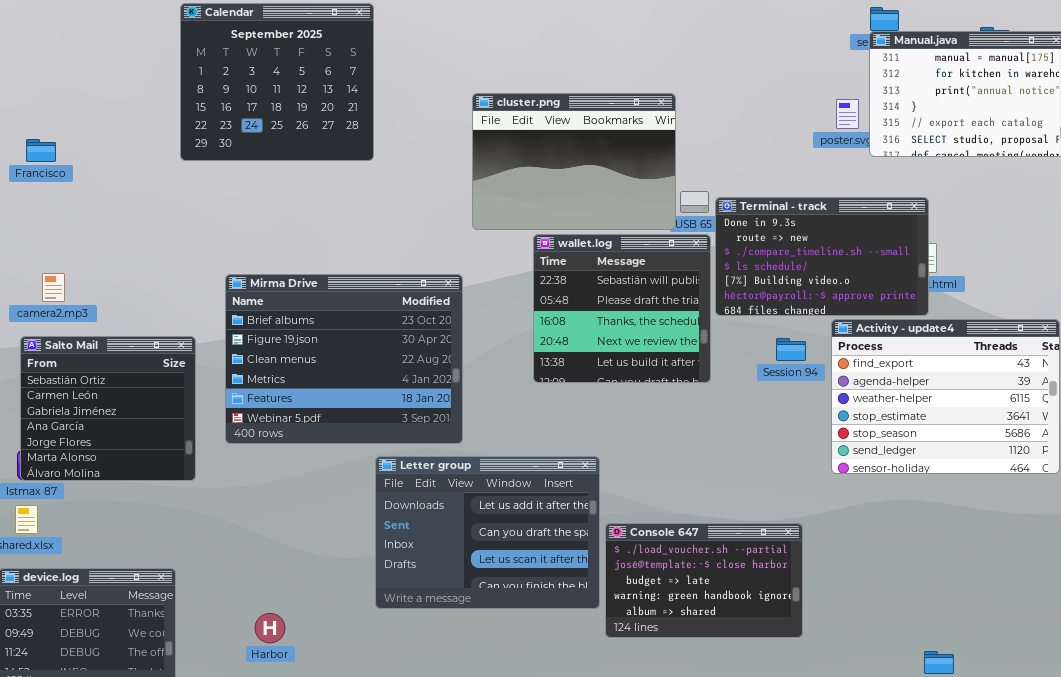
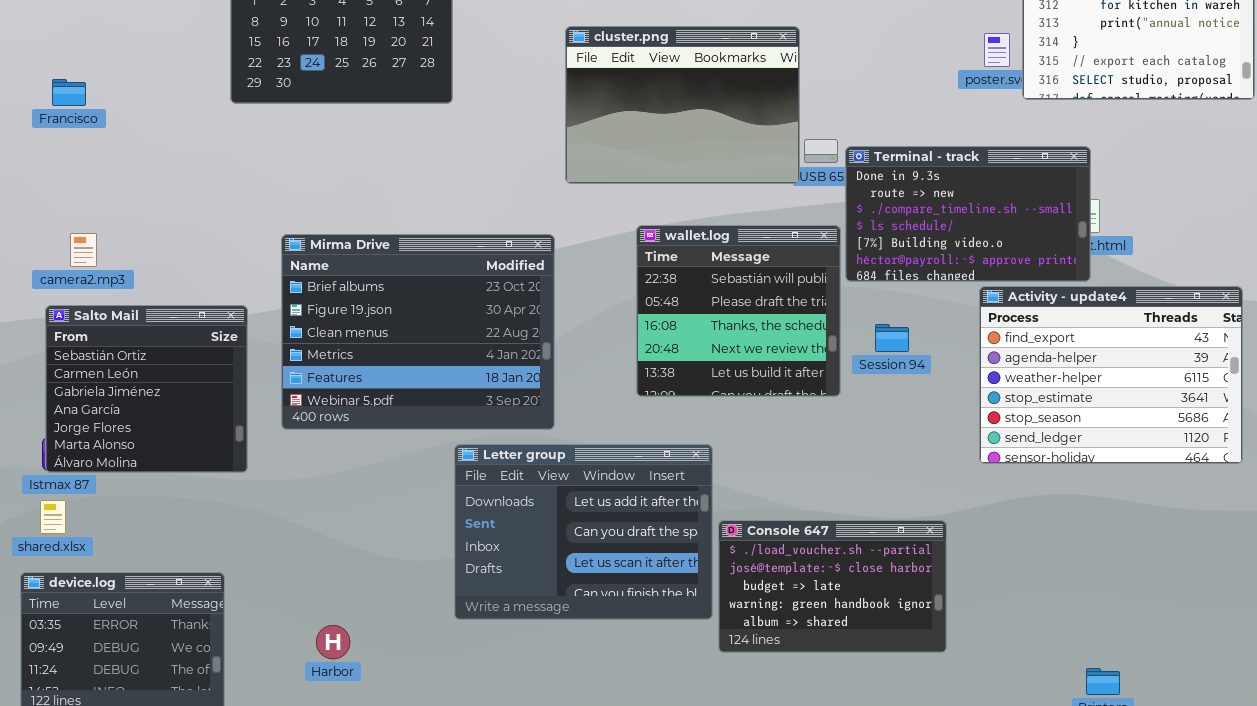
wallet.log: [533,234,711,383] -> [636,225,841,397], moved
Session 94: [776,338,806,361] -> [875,324,909,352], moved

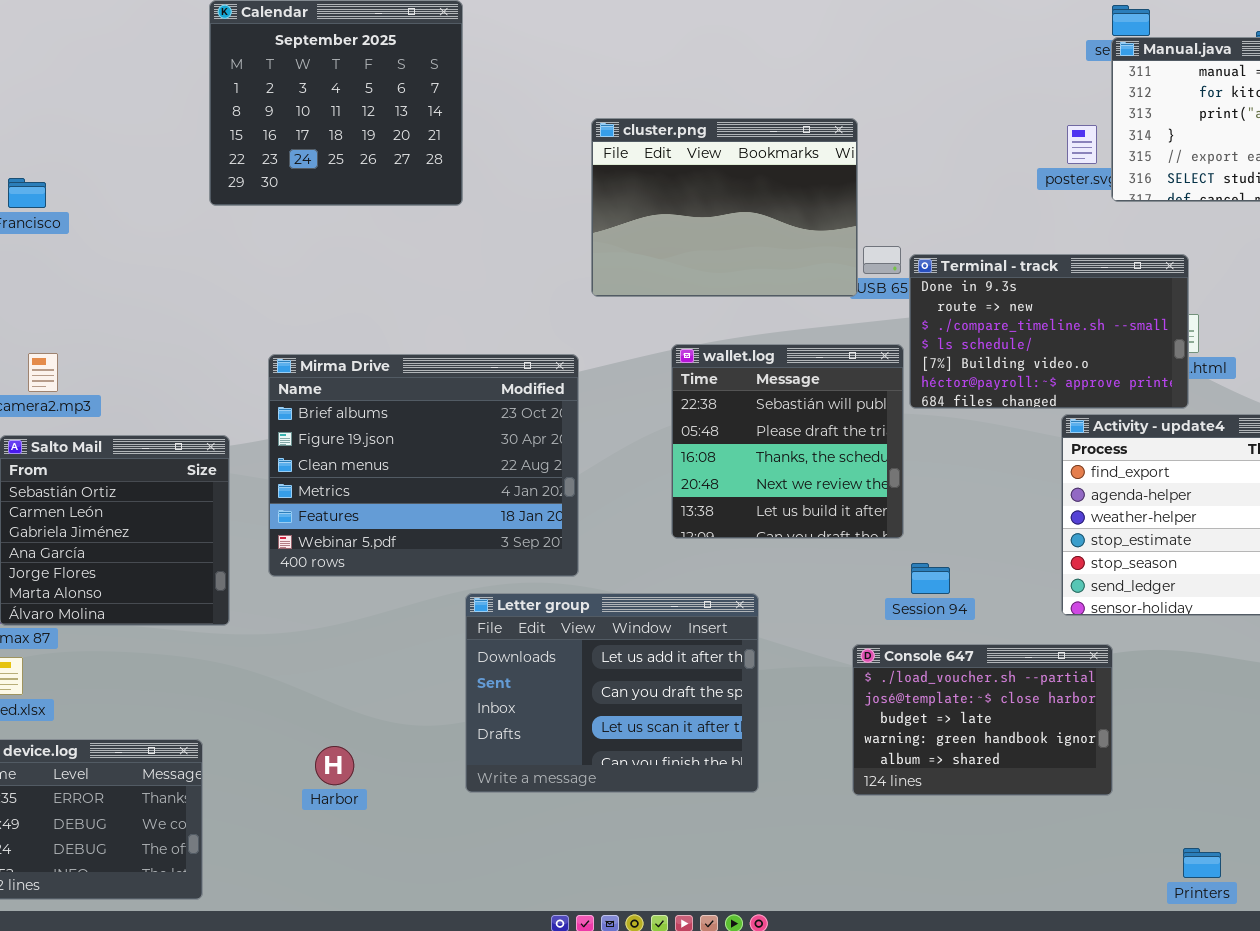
Session 94: [875,324,909,352] -> [911,563,950,594], moved
Console 647: [718,520,947,653] -> [852,644,1113,796], moved
Harbor: [316,625,350,659] -> [315,746,354,785], moved

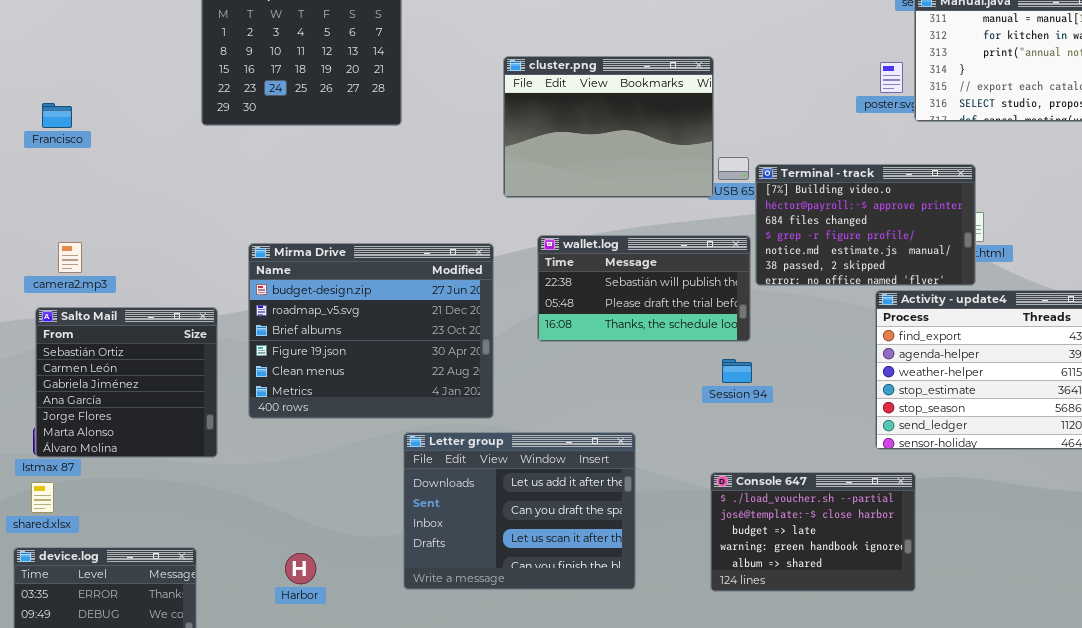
Terminal - track: [909,254,1189,409] -> [755,164,976,286], scrolled down 4 rows
wallet.log: [671,344,904,539] -> [537,235,751,342], resized
Mirma Drive: [268,354,579,577] -> [248,243,494,419], scrolled up 2 rows
Session 94: [911,563,950,594] -> [722,359,752,383], moved

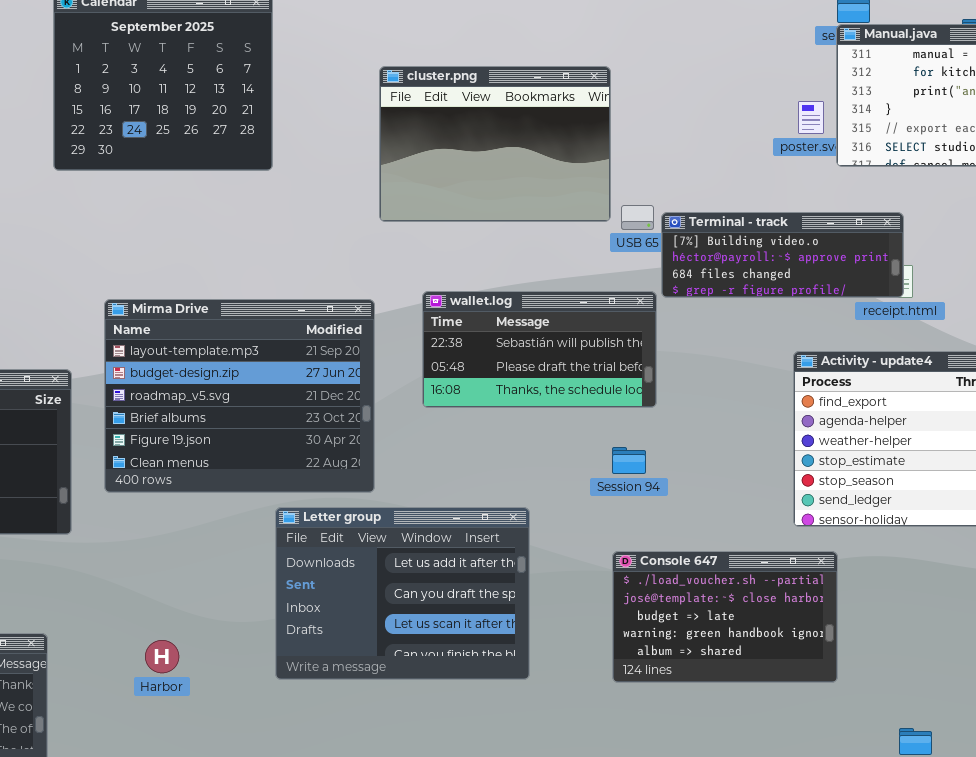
cluster.png: [503,56,714,198] -> [379,66,611,222], moved
Terminal - track: [755,164,976,286] -> [661,212,904,298], resized
Mirma Drive: [248,243,494,419] -> [104,299,375,493], scrolled up 1 row
Session 94: [722,359,752,383] -> [612,447,646,474], moved

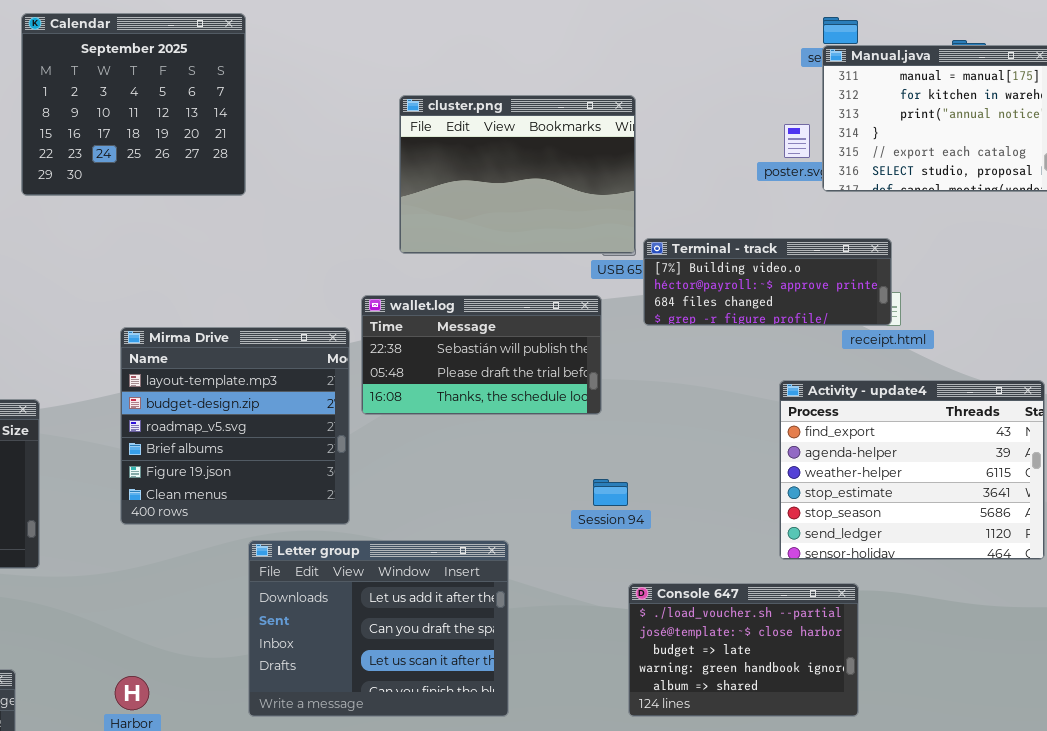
cluster.png: [379,66,611,222] -> [399,95,636,254], moved
wallet.log: [422,291,657,408] -> [361,295,602,415], moved
Mirma Drive: [104,299,375,493] -> [120,327,350,525], resized
Console 647: [612,551,838,683] -> [628,583,859,717], moved

